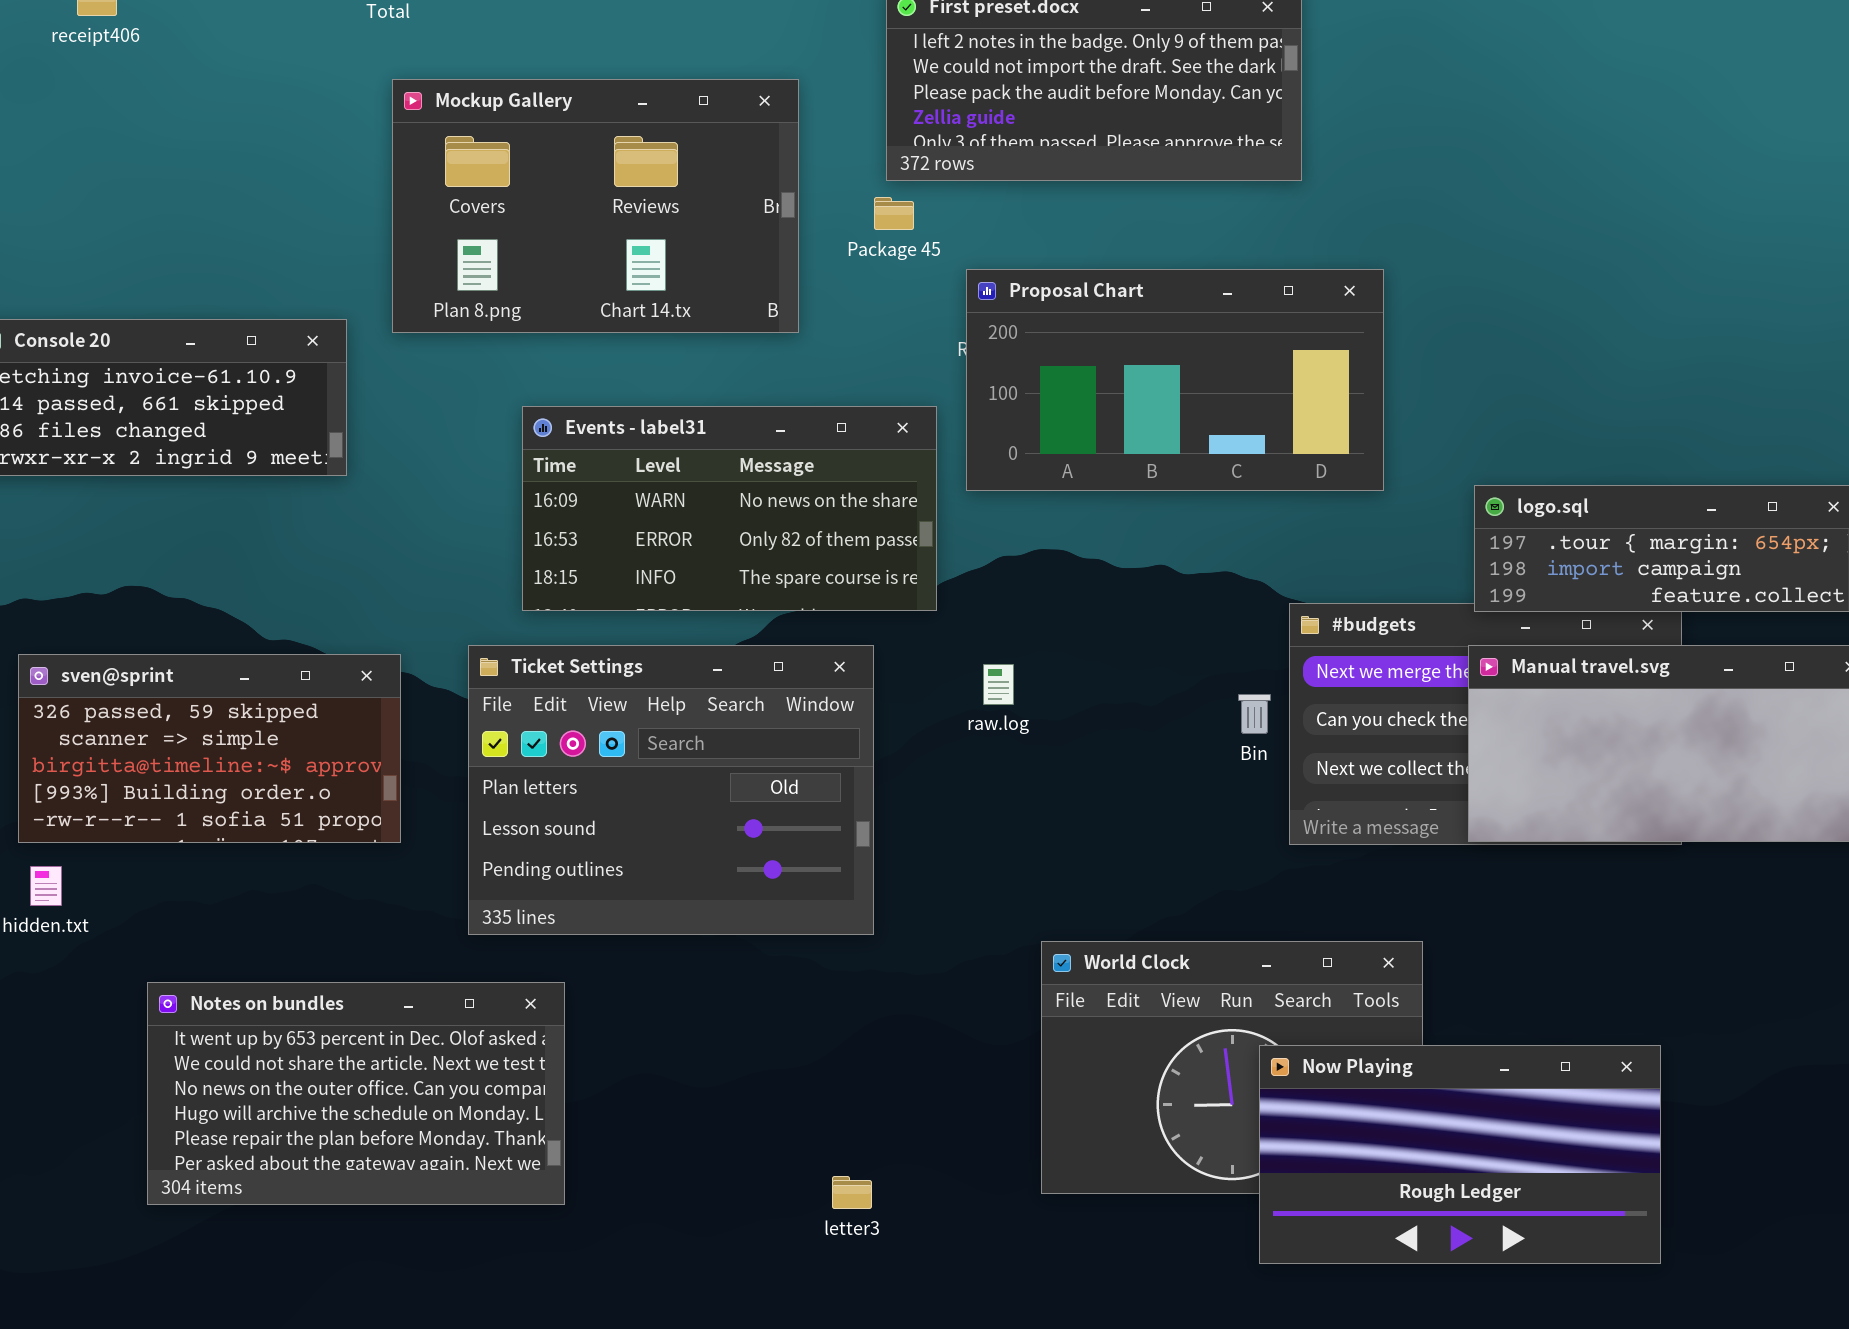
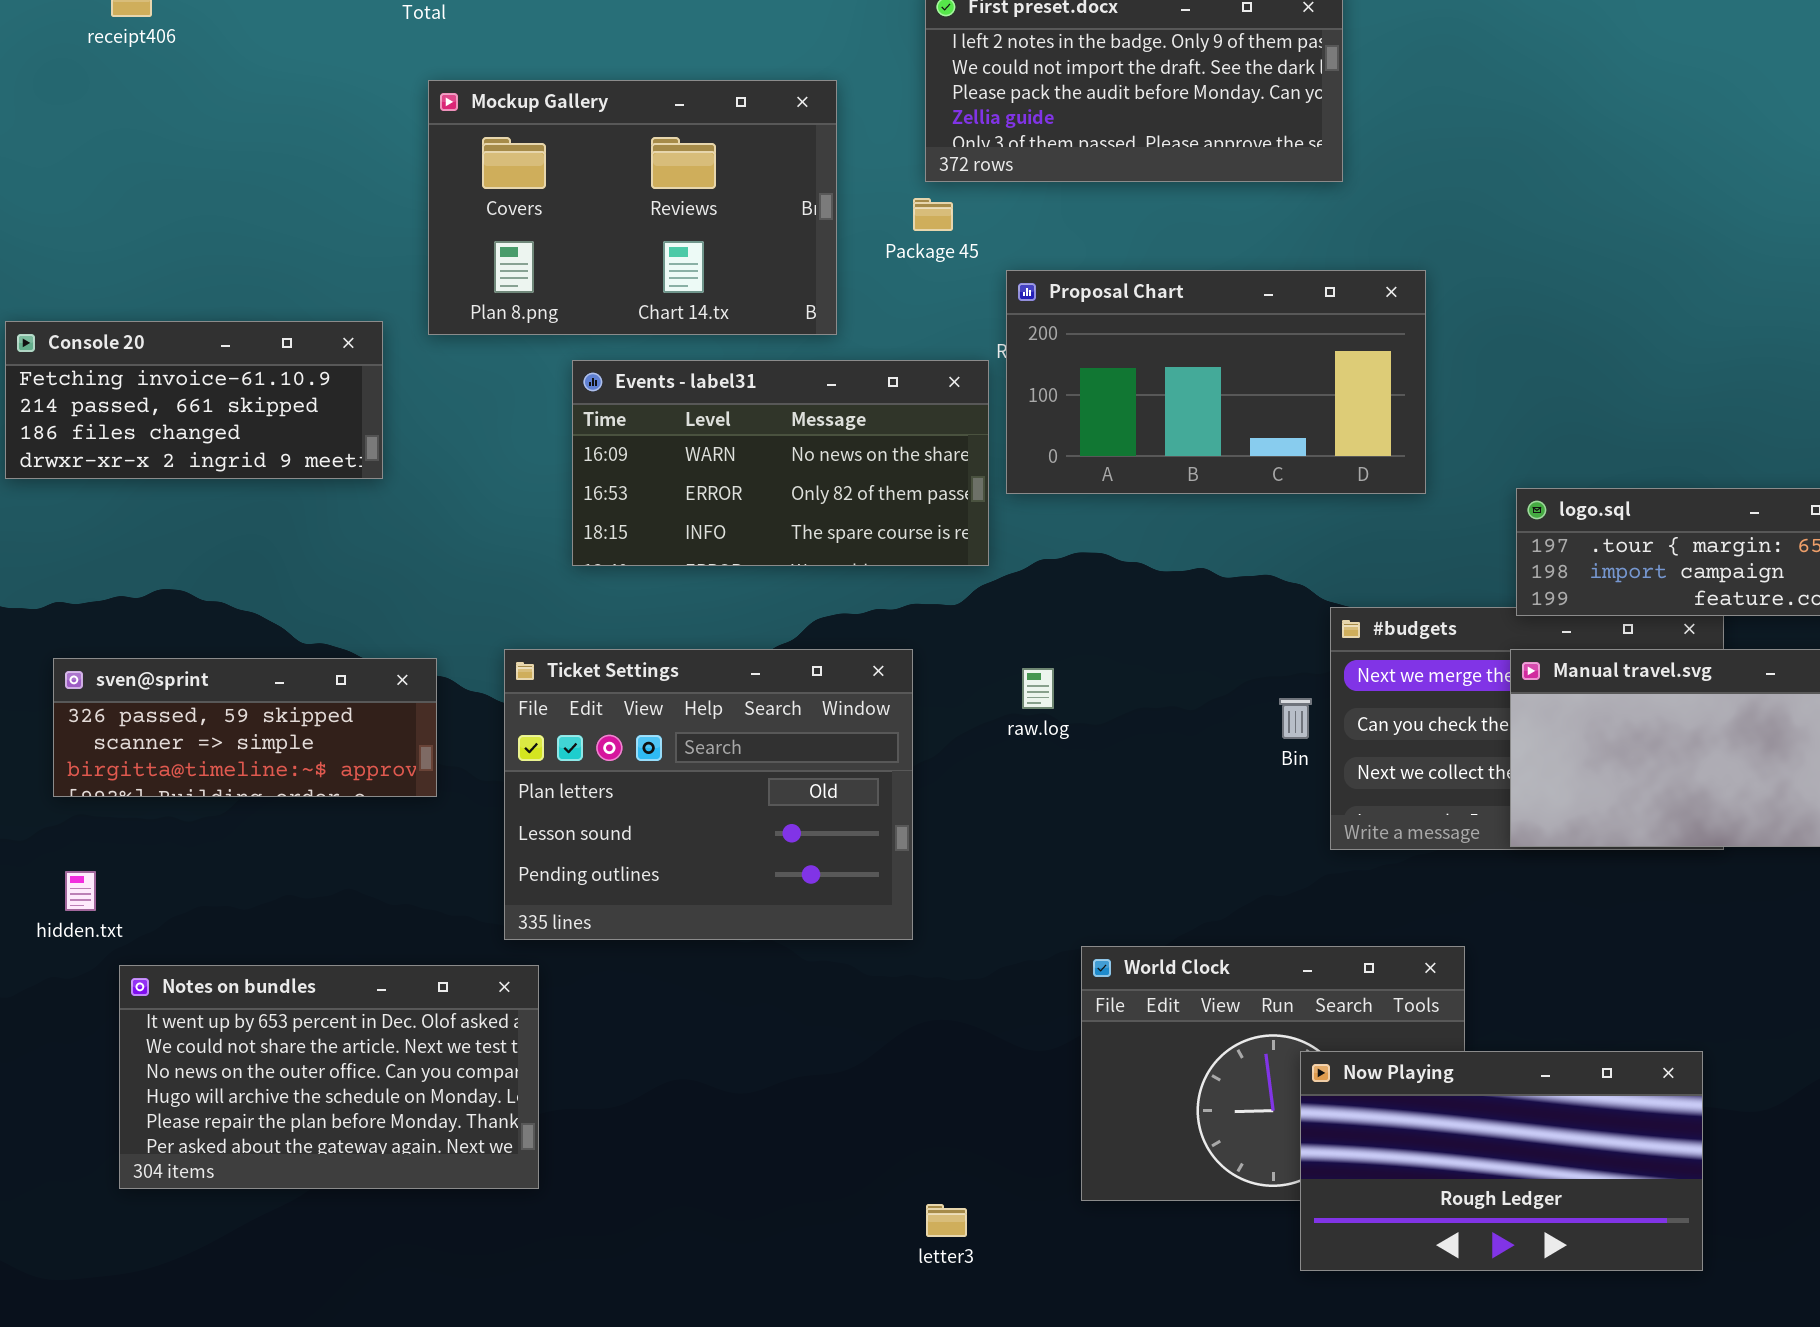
Events - label31: [522,406,937,611] -> [572,360,989,566], moved
sven@sprint: [18,654,401,843] -> [53,658,437,797], resized
Notes on bundles: [147,982,565,1205] -> [119,965,539,1189], moved
letter3: [832,1176,872,1209] -> [926,1204,967,1237], moved

